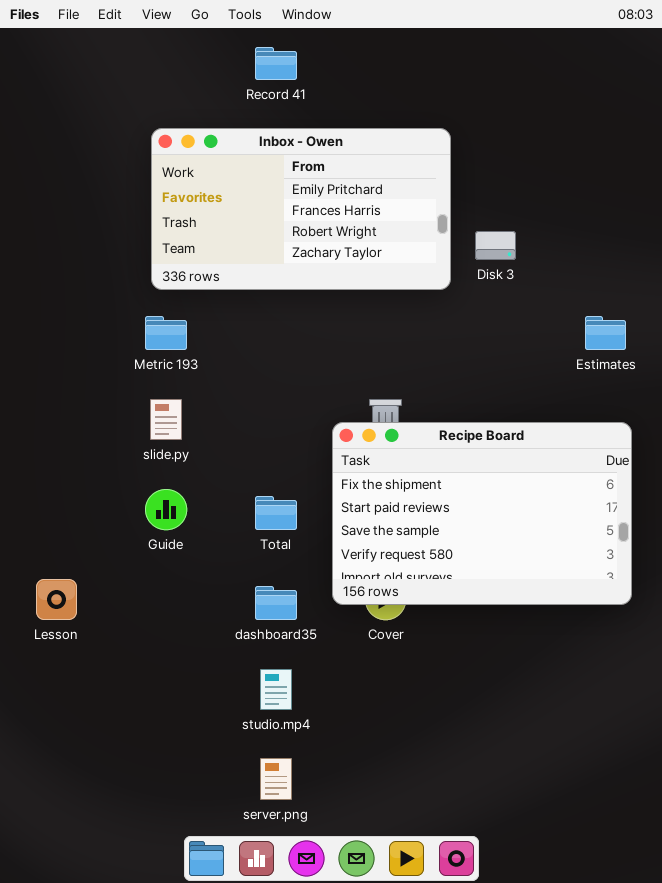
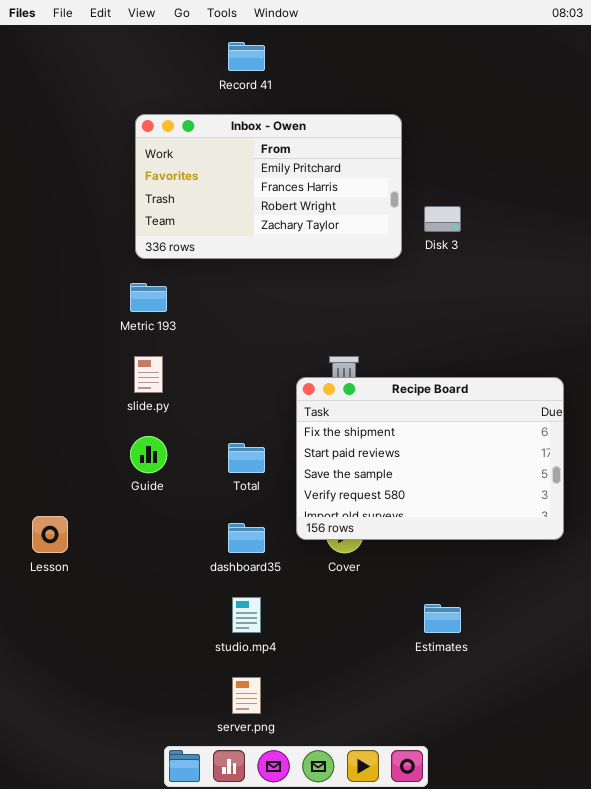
Estimates: [585,316,626,350] -> [424,604,461,633], moved

